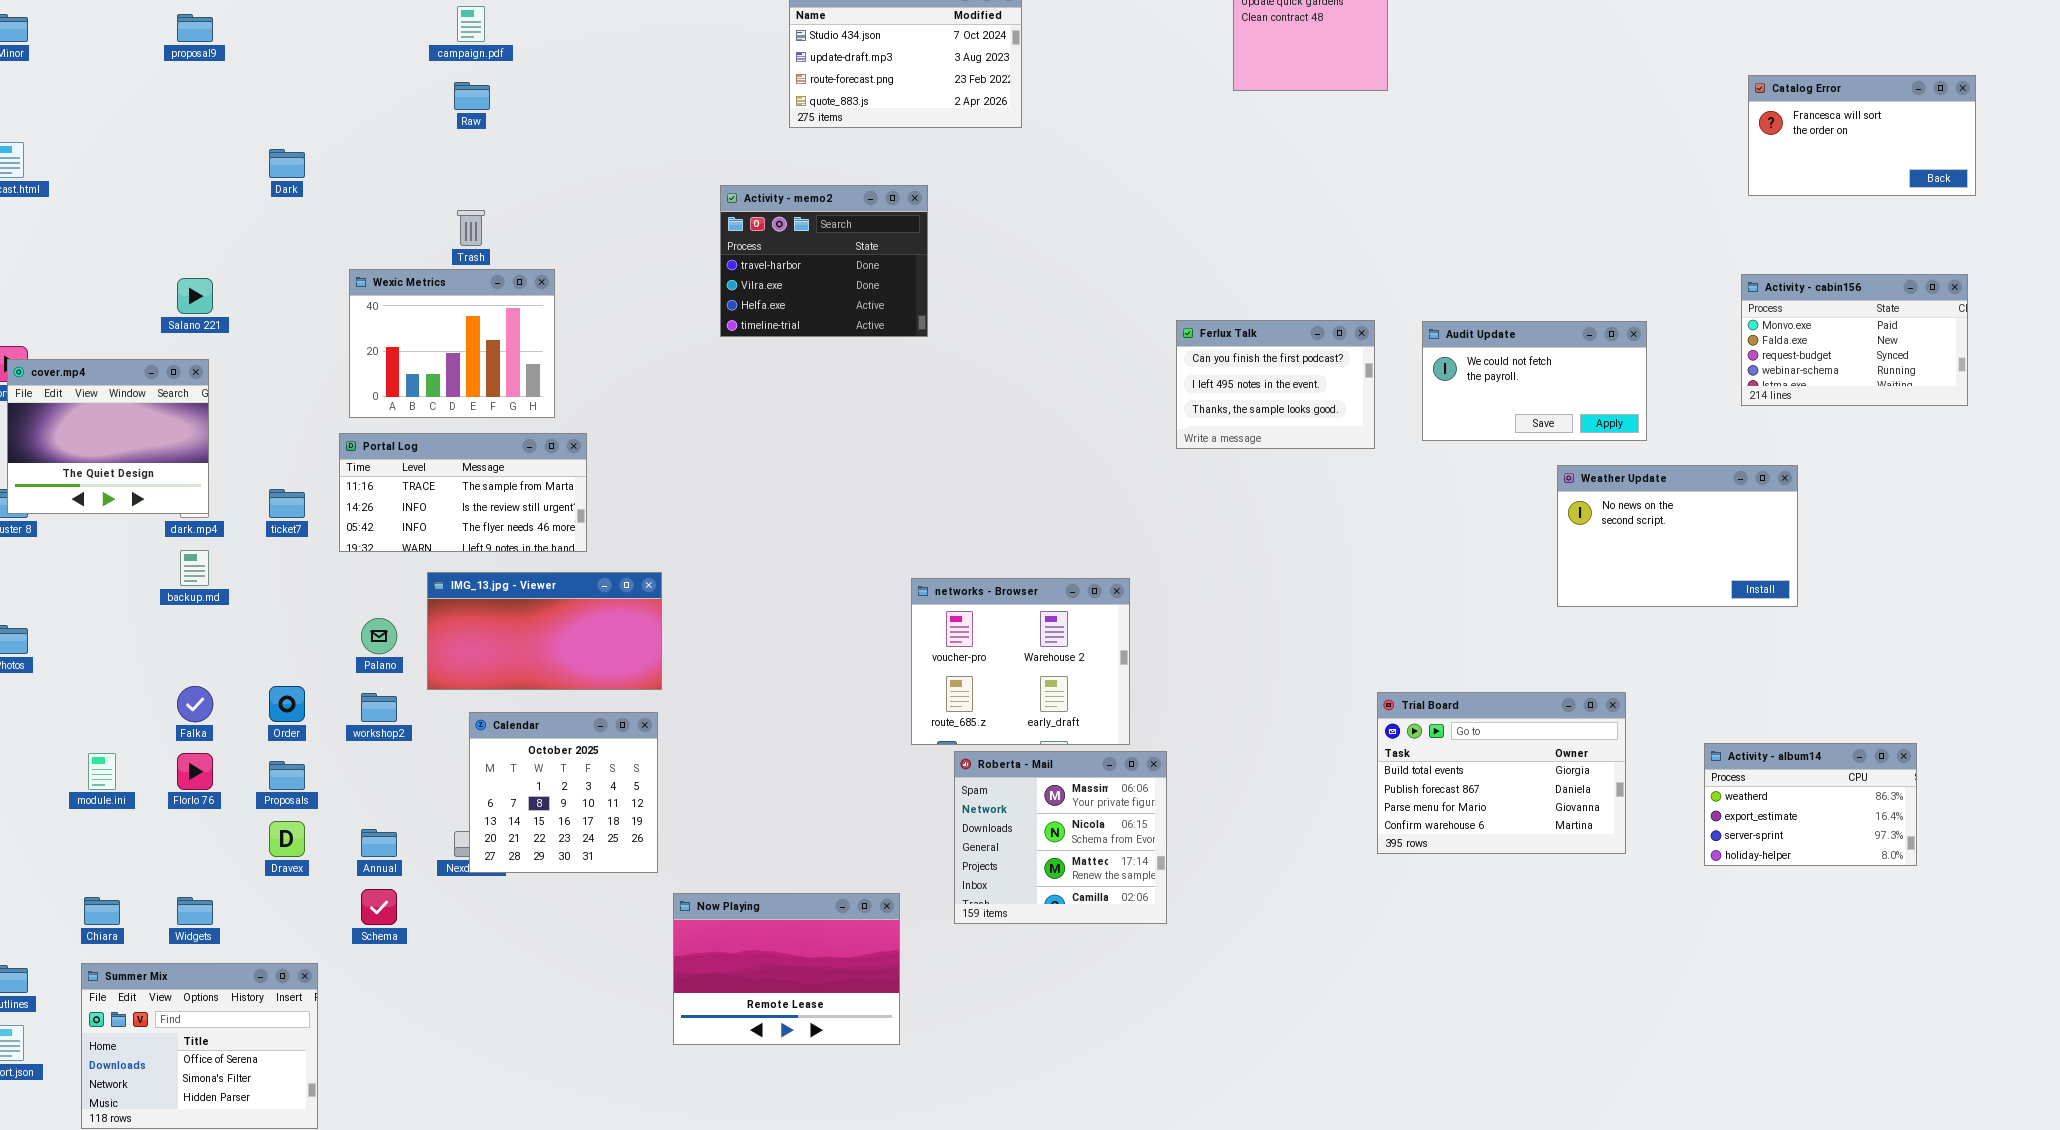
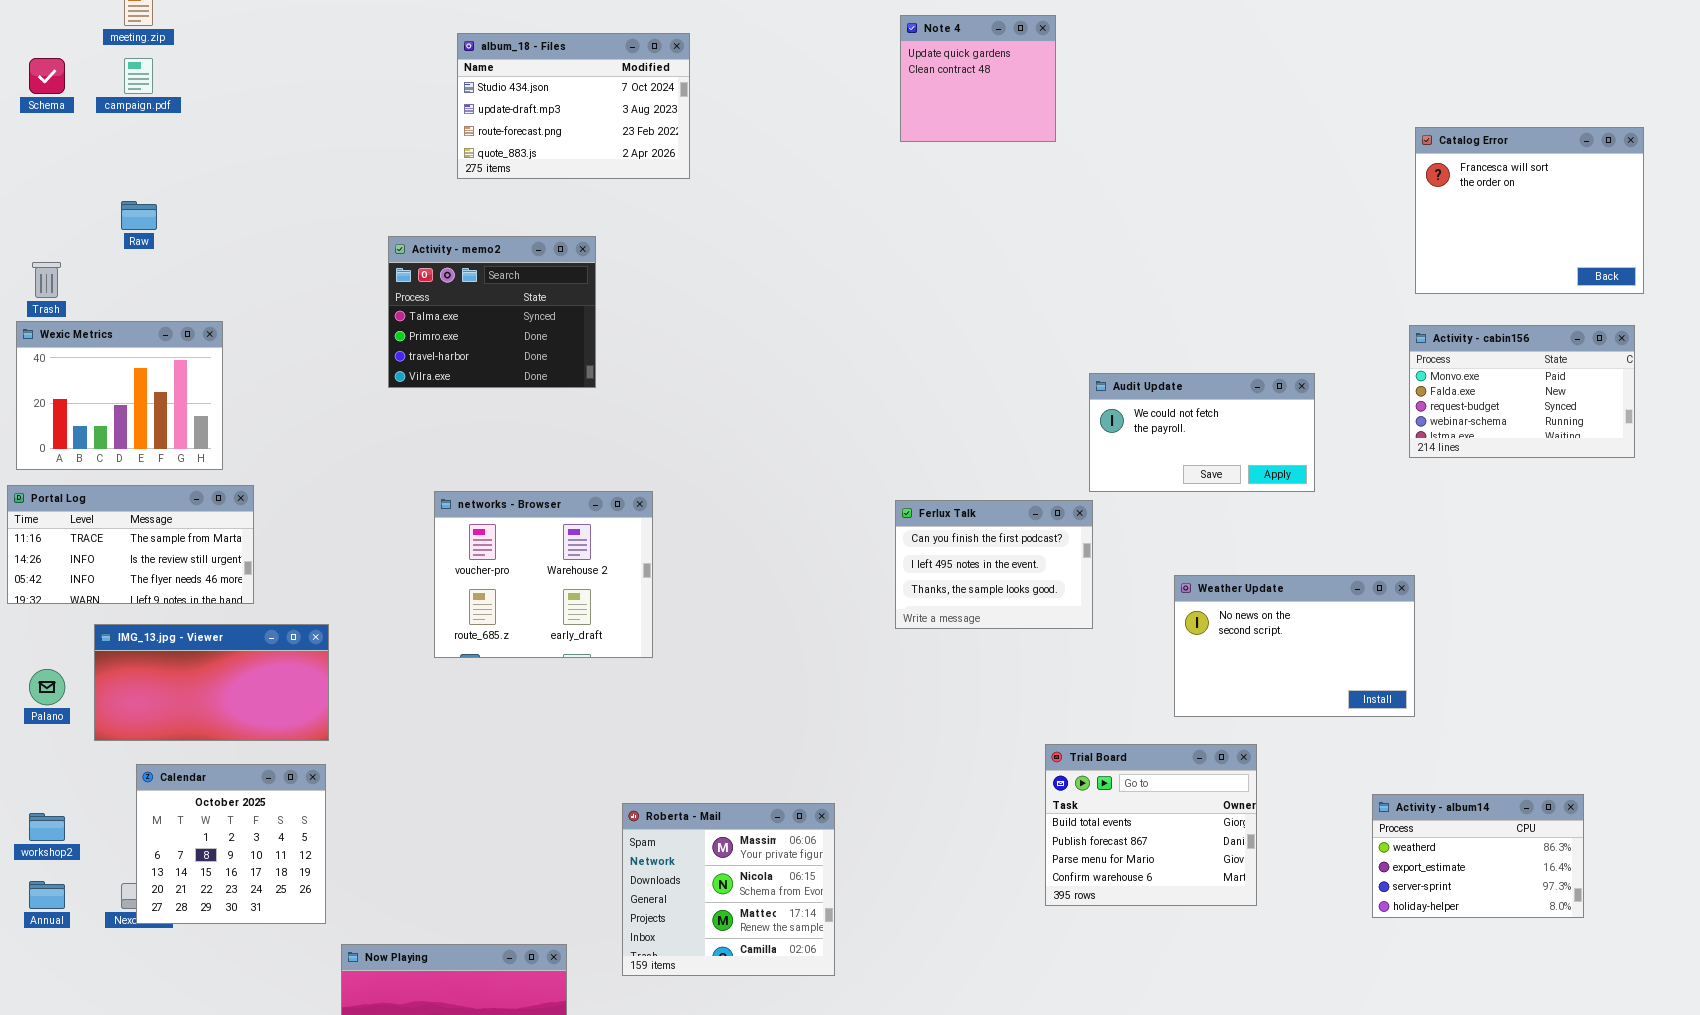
Catalog Error: [1748,75,1976,196] -> [1415,127,1644,294], resized
Raw: [454,82,490,110] -> [121,201,157,230], moved
Activity - memo2: [720,185,928,337] -> [388,236,596,388], scrolled up 2 rows
Trash: [457,210,485,246] -> [32,262,61,298], moved
Ferlux Talk: [1176,320,1375,449] -> [895,500,1093,629], moved
Weather Update: [1557,465,1798,607] -> [1174,575,1415,717], moved
networks - Browser: [911,578,1130,745] -> [434,491,653,658], moved
Trial Board: [1377,692,1626,854] -> [1045,744,1257,906], resized
workshop2: [361,693,397,722] -> [29,813,65,841], moved
Schema: [361,889,397,925] -> [29,58,65,94], moved

